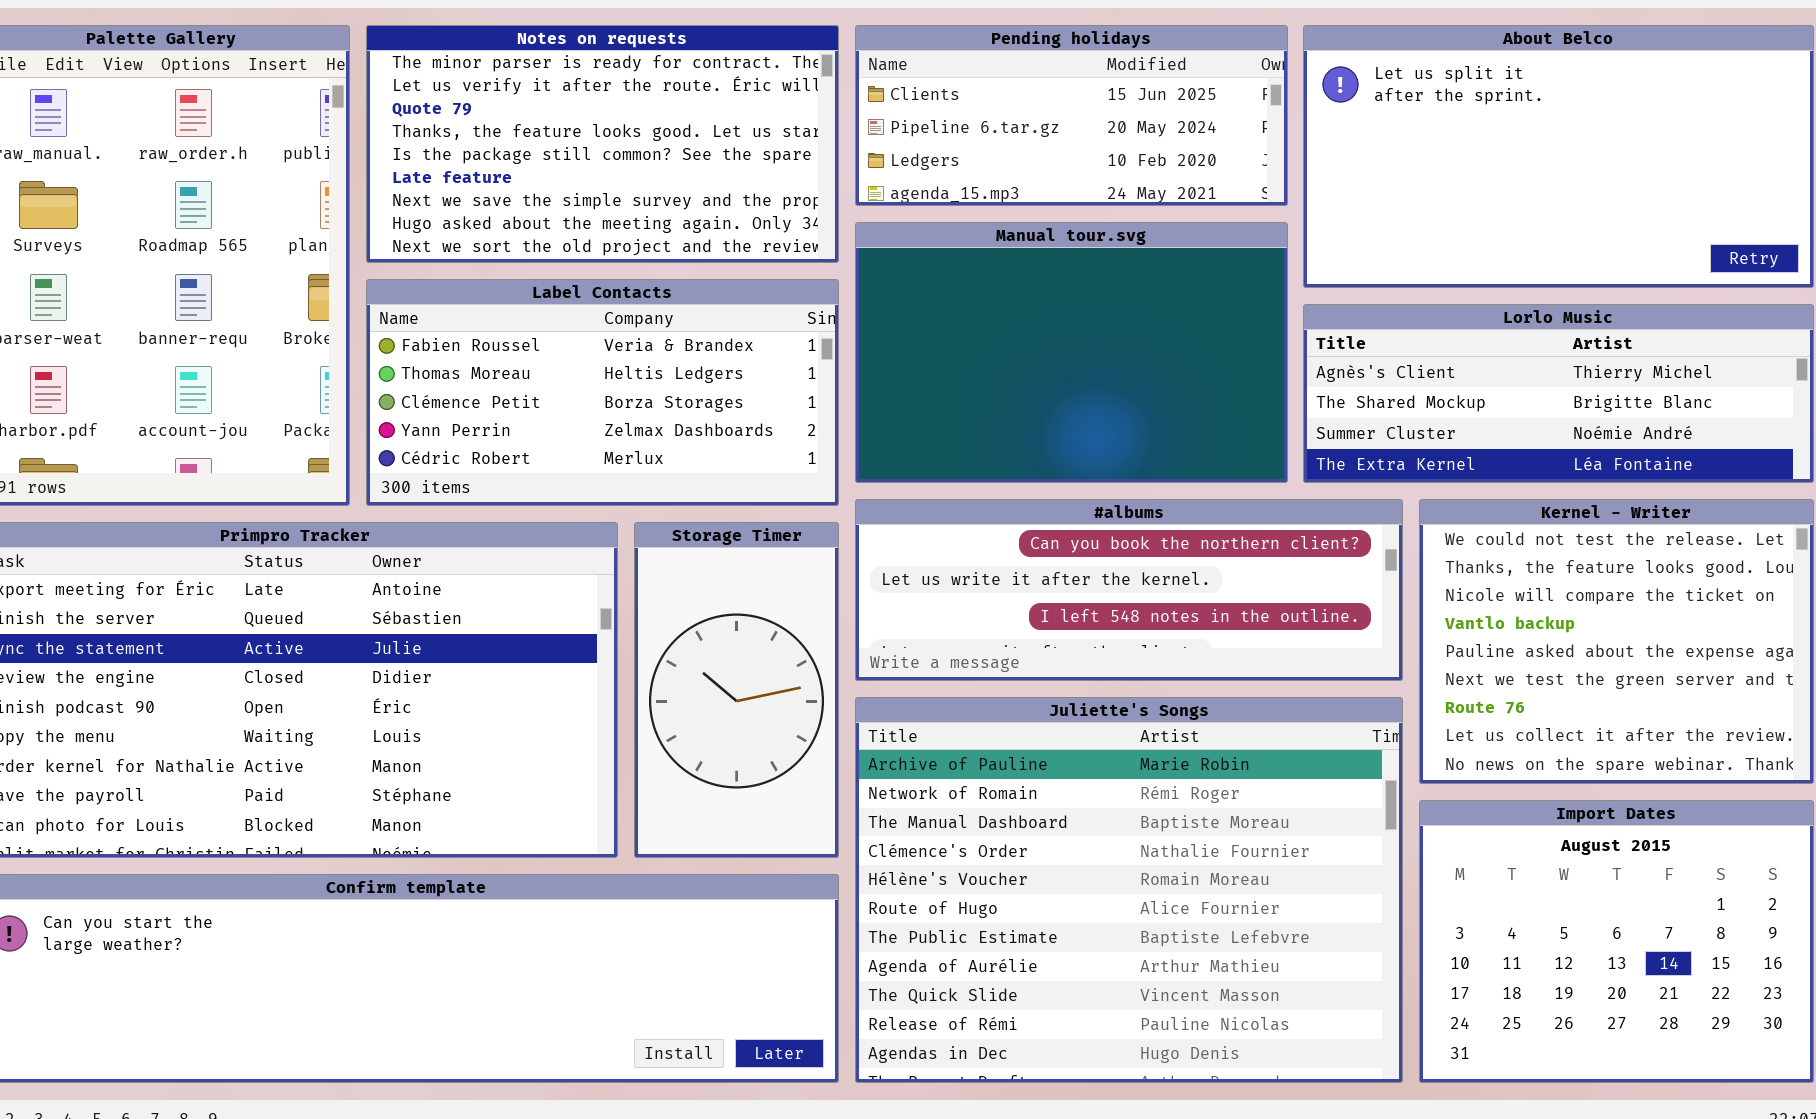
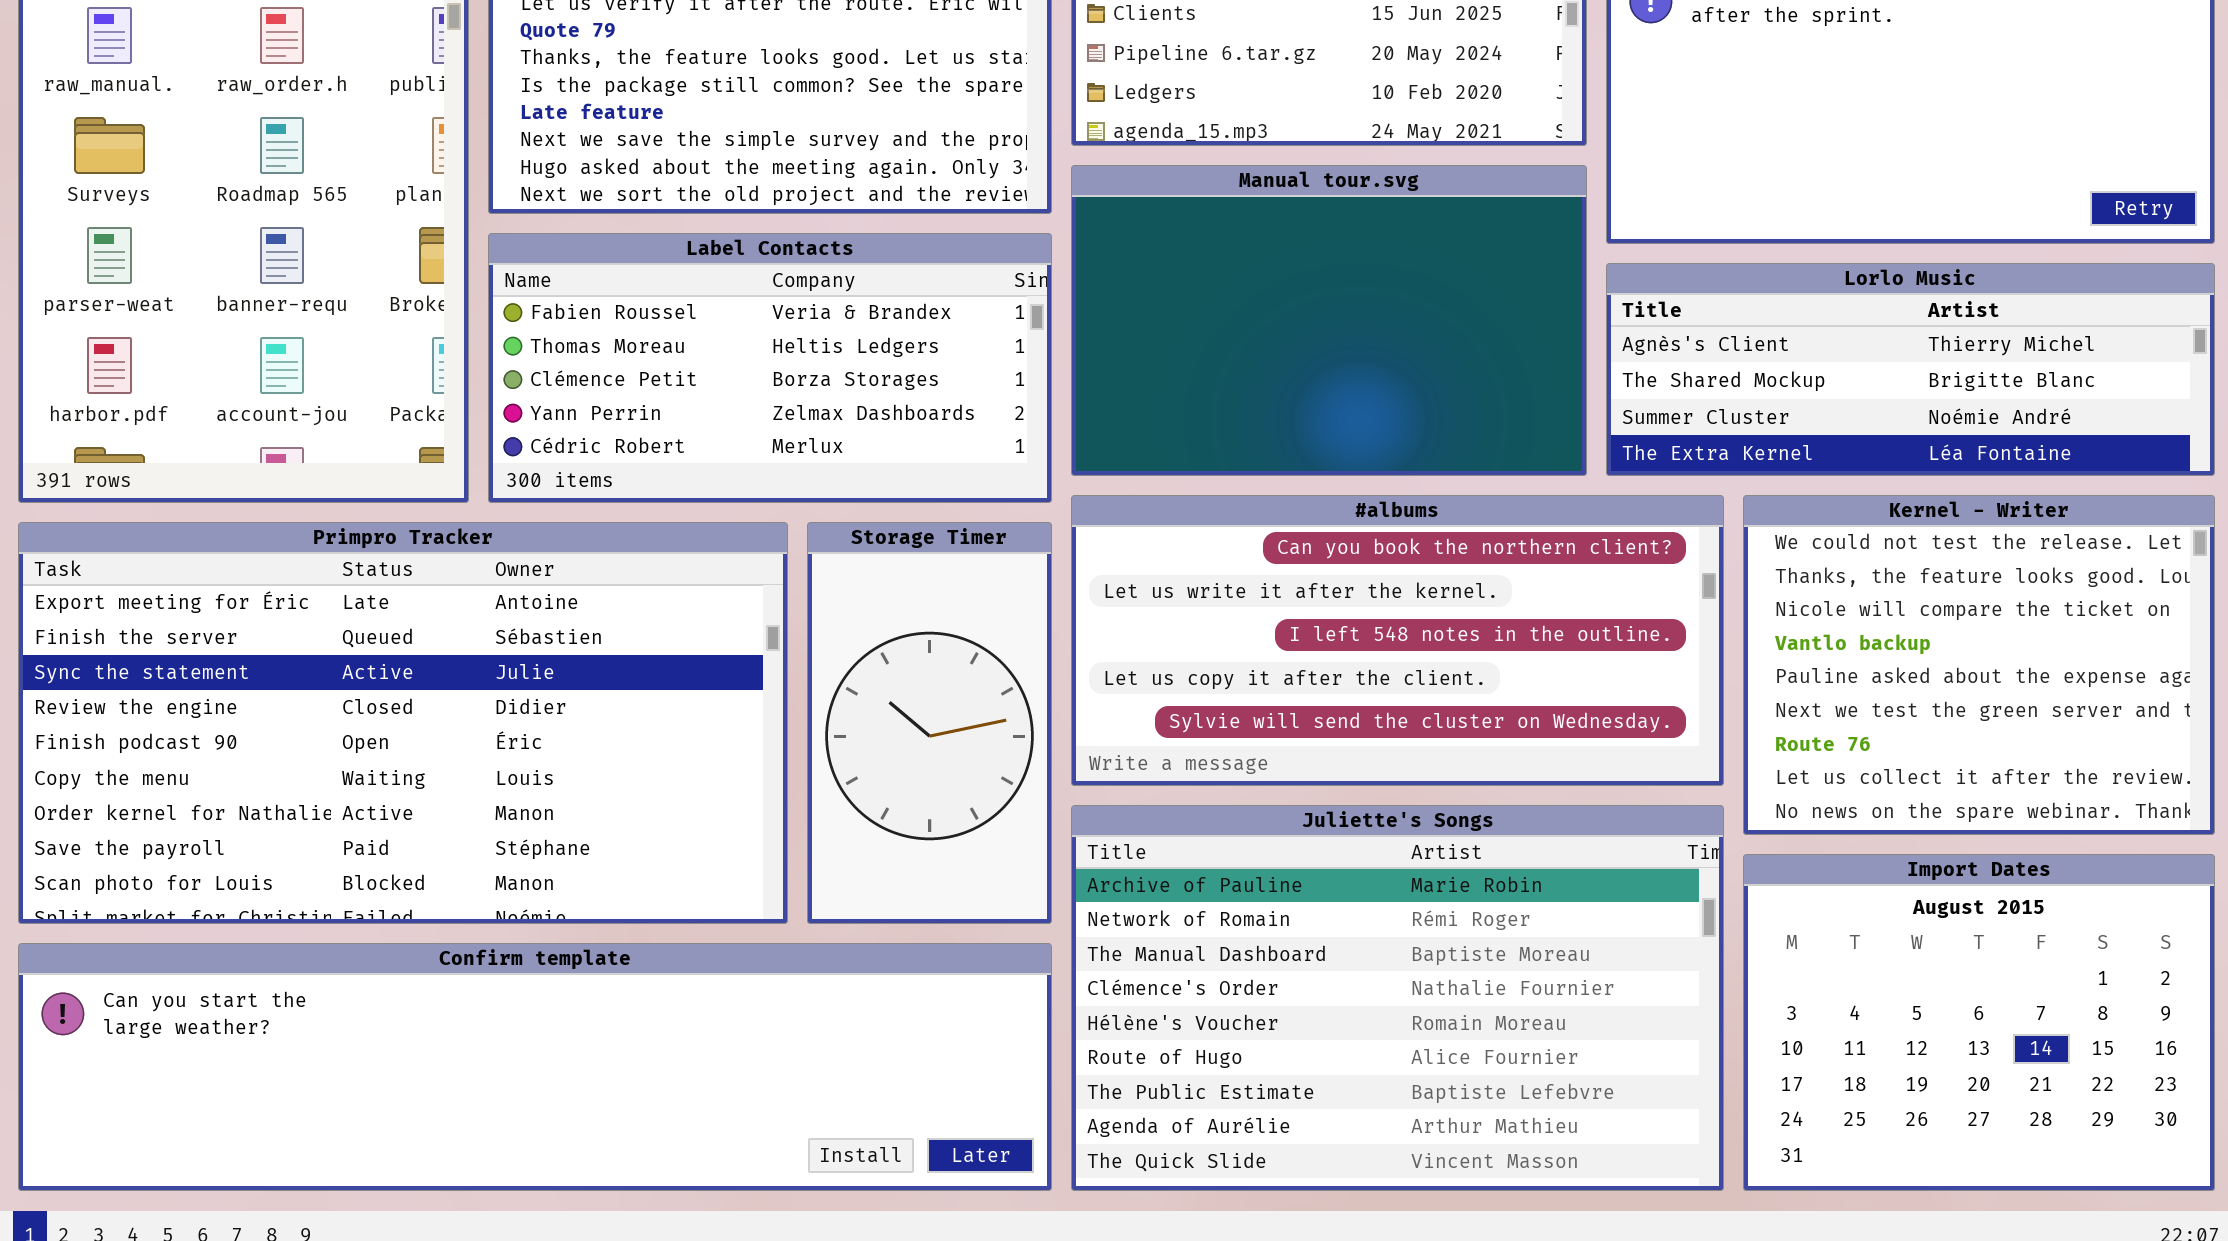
#albums: [855,499,1403,681] -> [1071,495,1724,786], resized
Juliette's Songs: [855,697,1403,1083] -> [1071,805,1724,1191], resized

